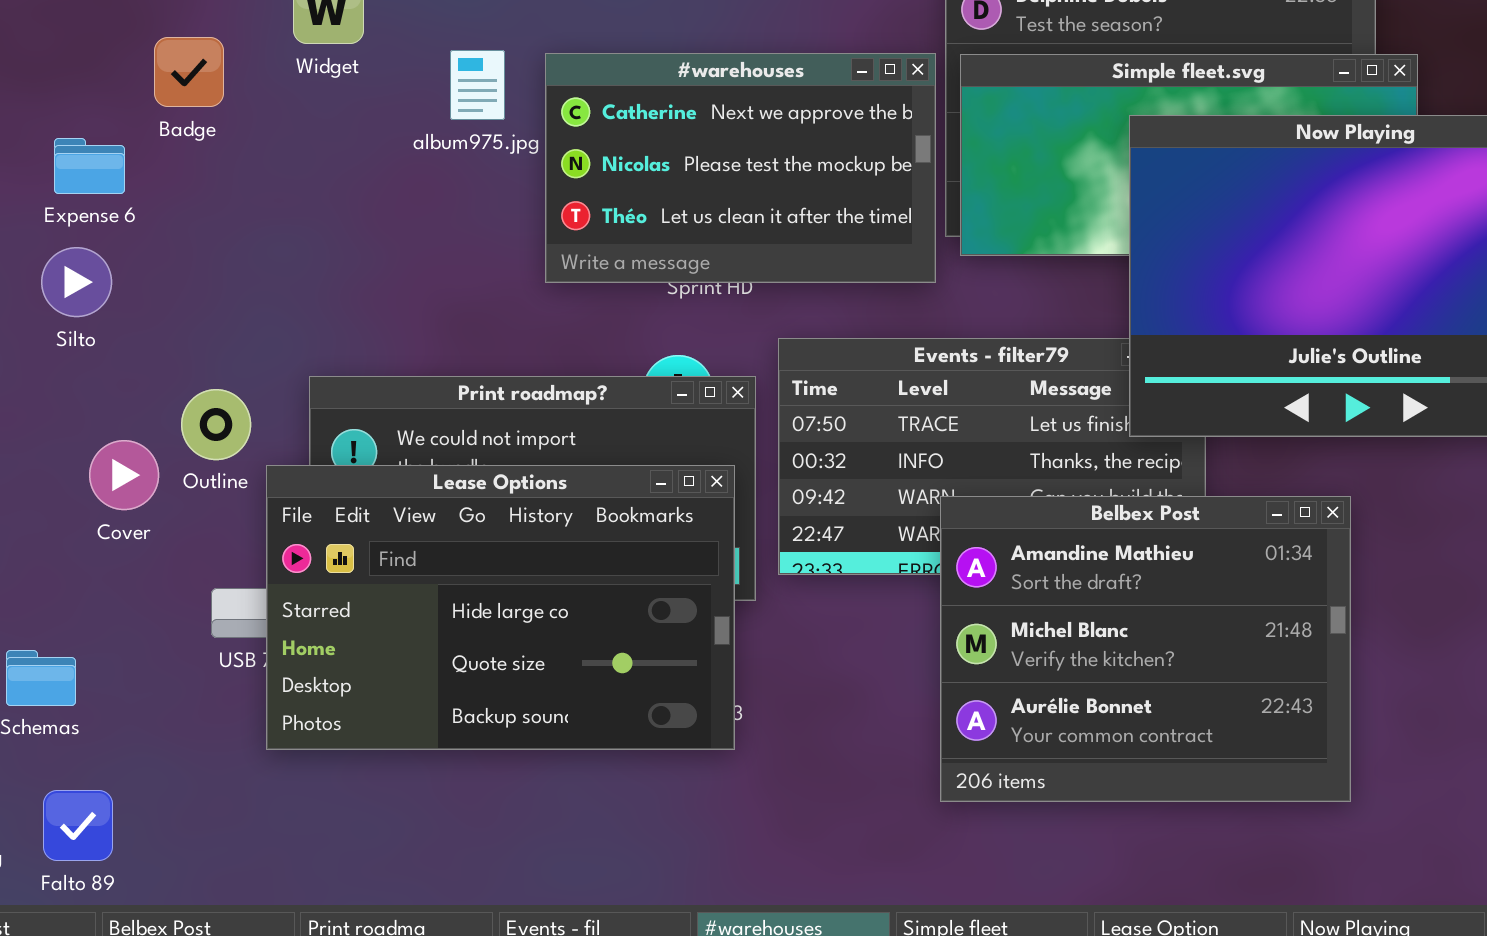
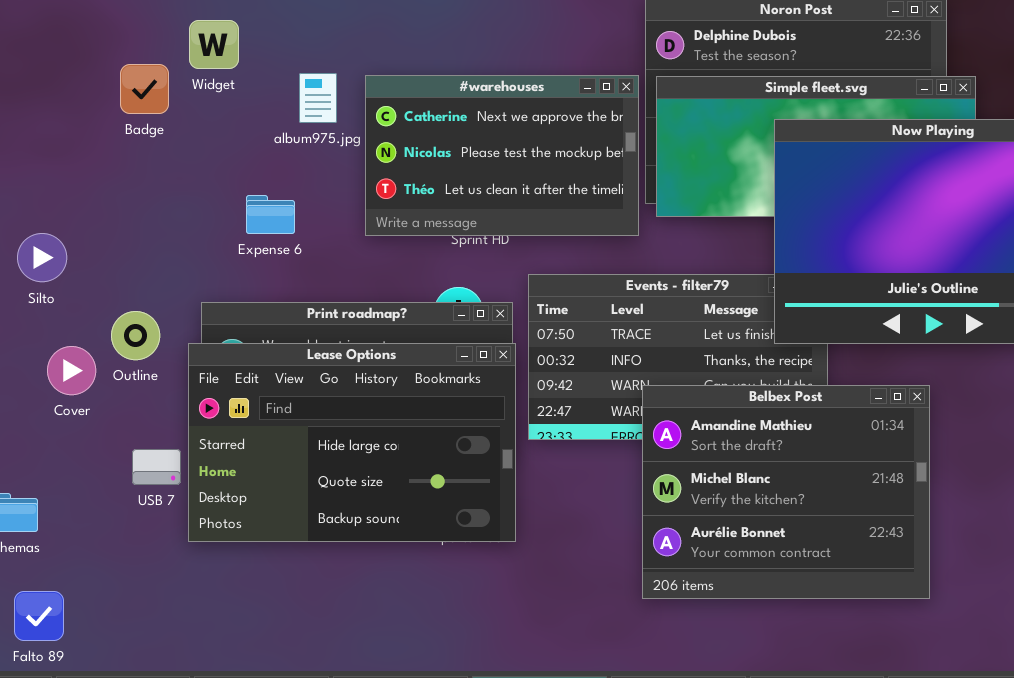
Badge: [154,37,224,107] -> [120,64,169,114], moved
Expense 6: [54,138,125,194] -> [246,195,295,234], moved
Silto: [41,247,112,317] -> [17,233,67,282], moved
Lease Options: [266,465,735,750] -> [188,343,516,542], moved

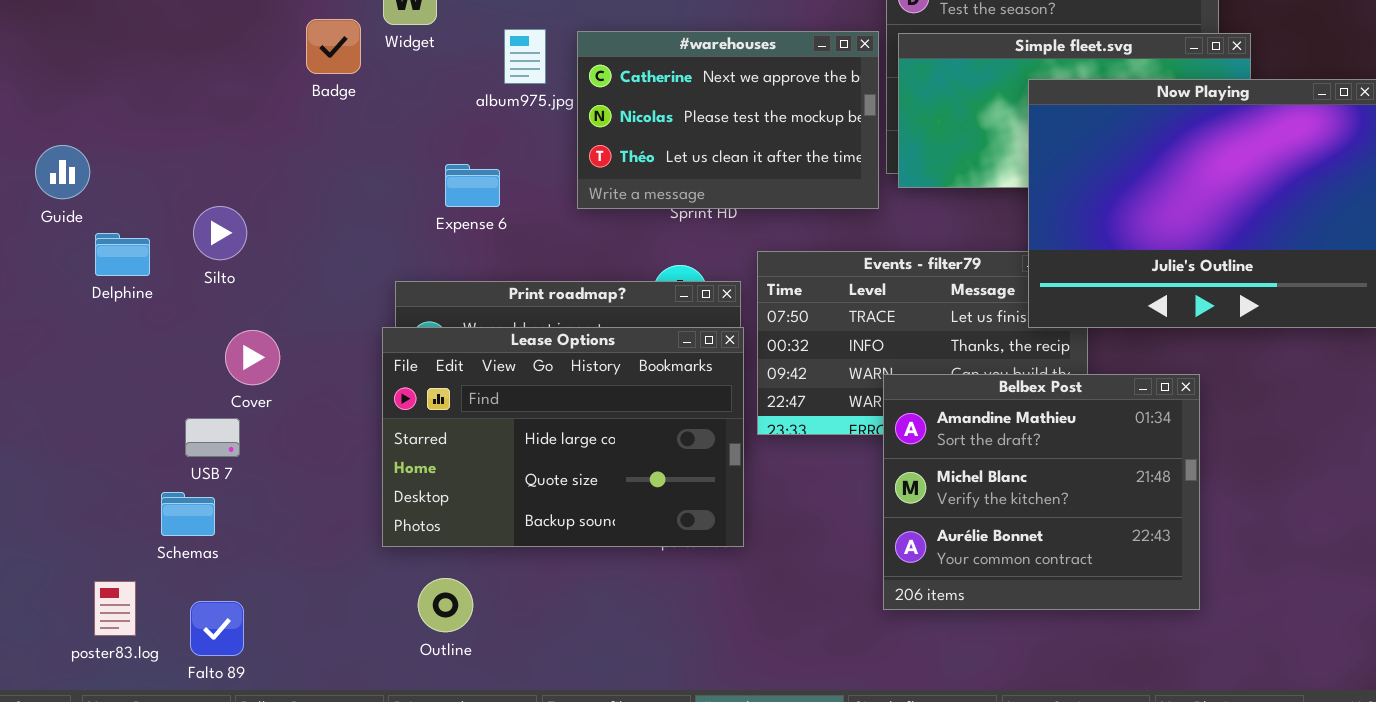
Outline: [111,311,160,360] -> [418,578,473,632], moved
USB 7: [132,449,181,485] -> [185,418,240,457], moved

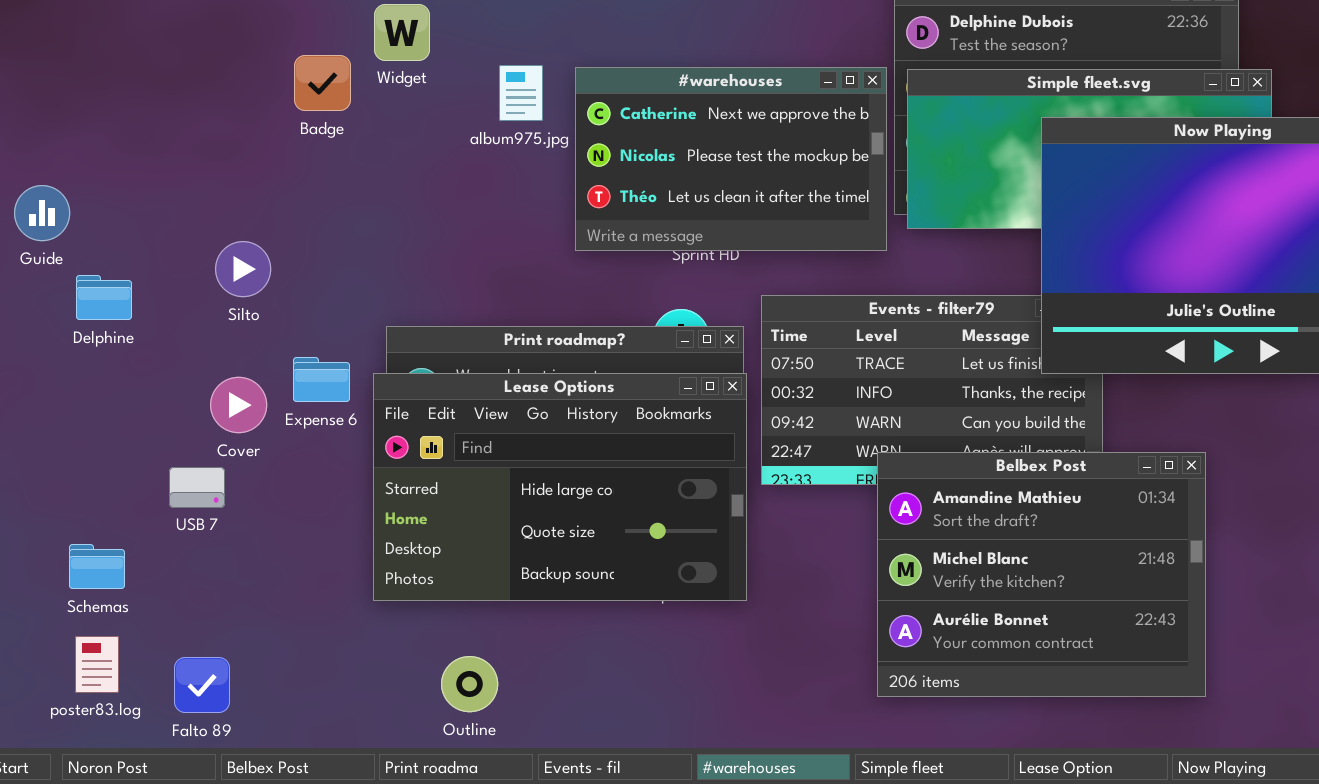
Expense 6: [445,164,500,207] -> [293,357,350,402], moved
Silto: [193,206,247,260] -> [215,241,271,297], moved
Belbex Post: [883,374,1200,610] -> [877,452,1206,697], moved
Schemas: [161,492,215,536] -> [69,544,125,589], moved
Outline: [418,578,473,632] -> [441,656,498,712], moved

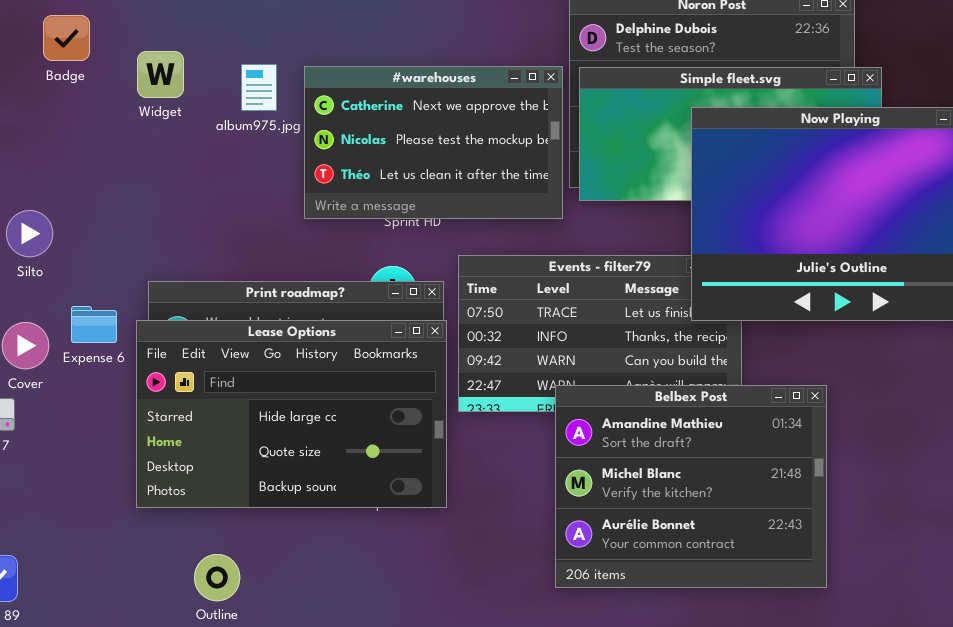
Widget: [374,4,430,61] -> [137,51,184,98], moved
Badge: [294,55,351,111] -> [43,15,90,61], moved

